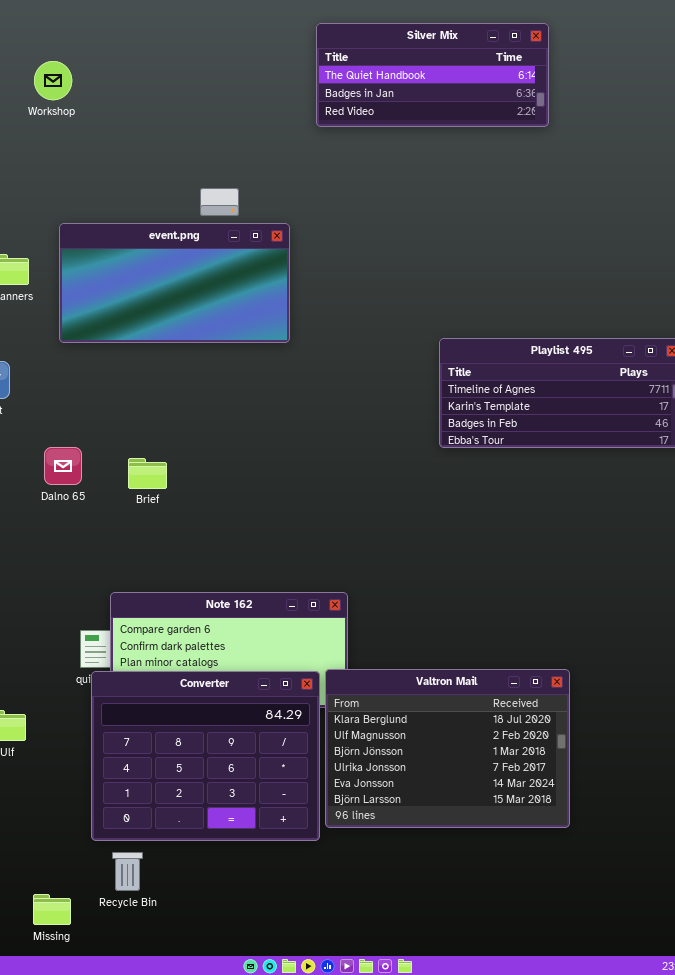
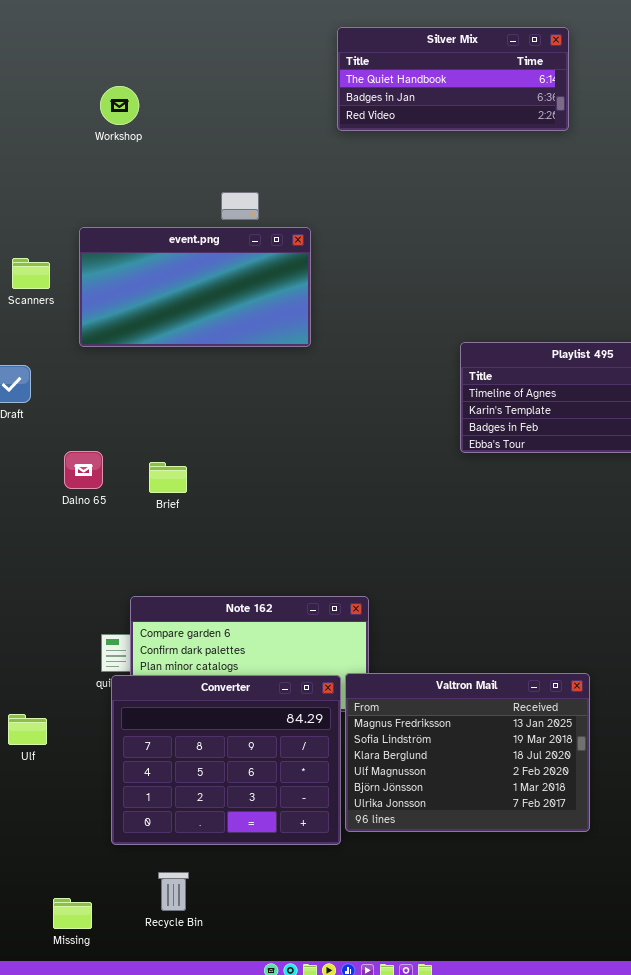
Workshop: [34,61,72,100] -> [100,86,139,125], moved
Valtron Mail: [325,669,570,828] -> [345,673,590,832], scrolled up 2 rows
Recycle Bin: [112,852,143,891] -> [158,872,189,911], moved

